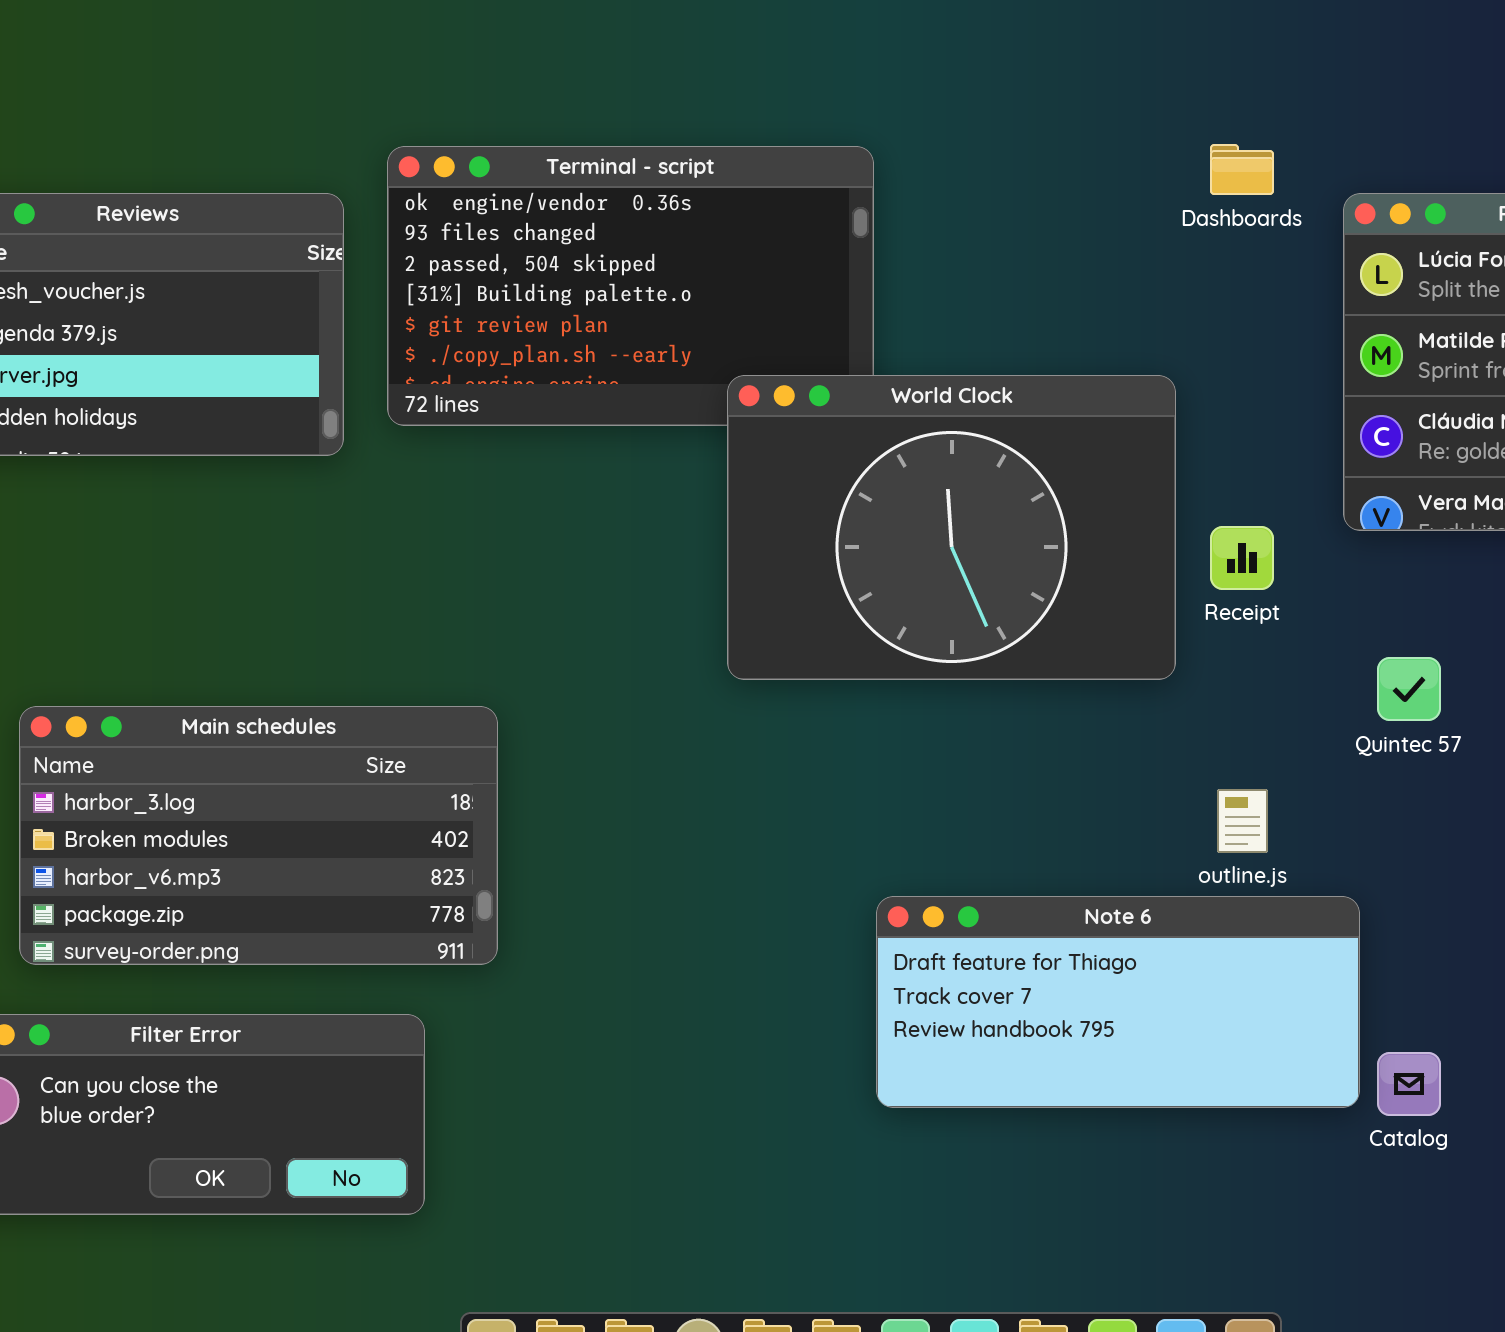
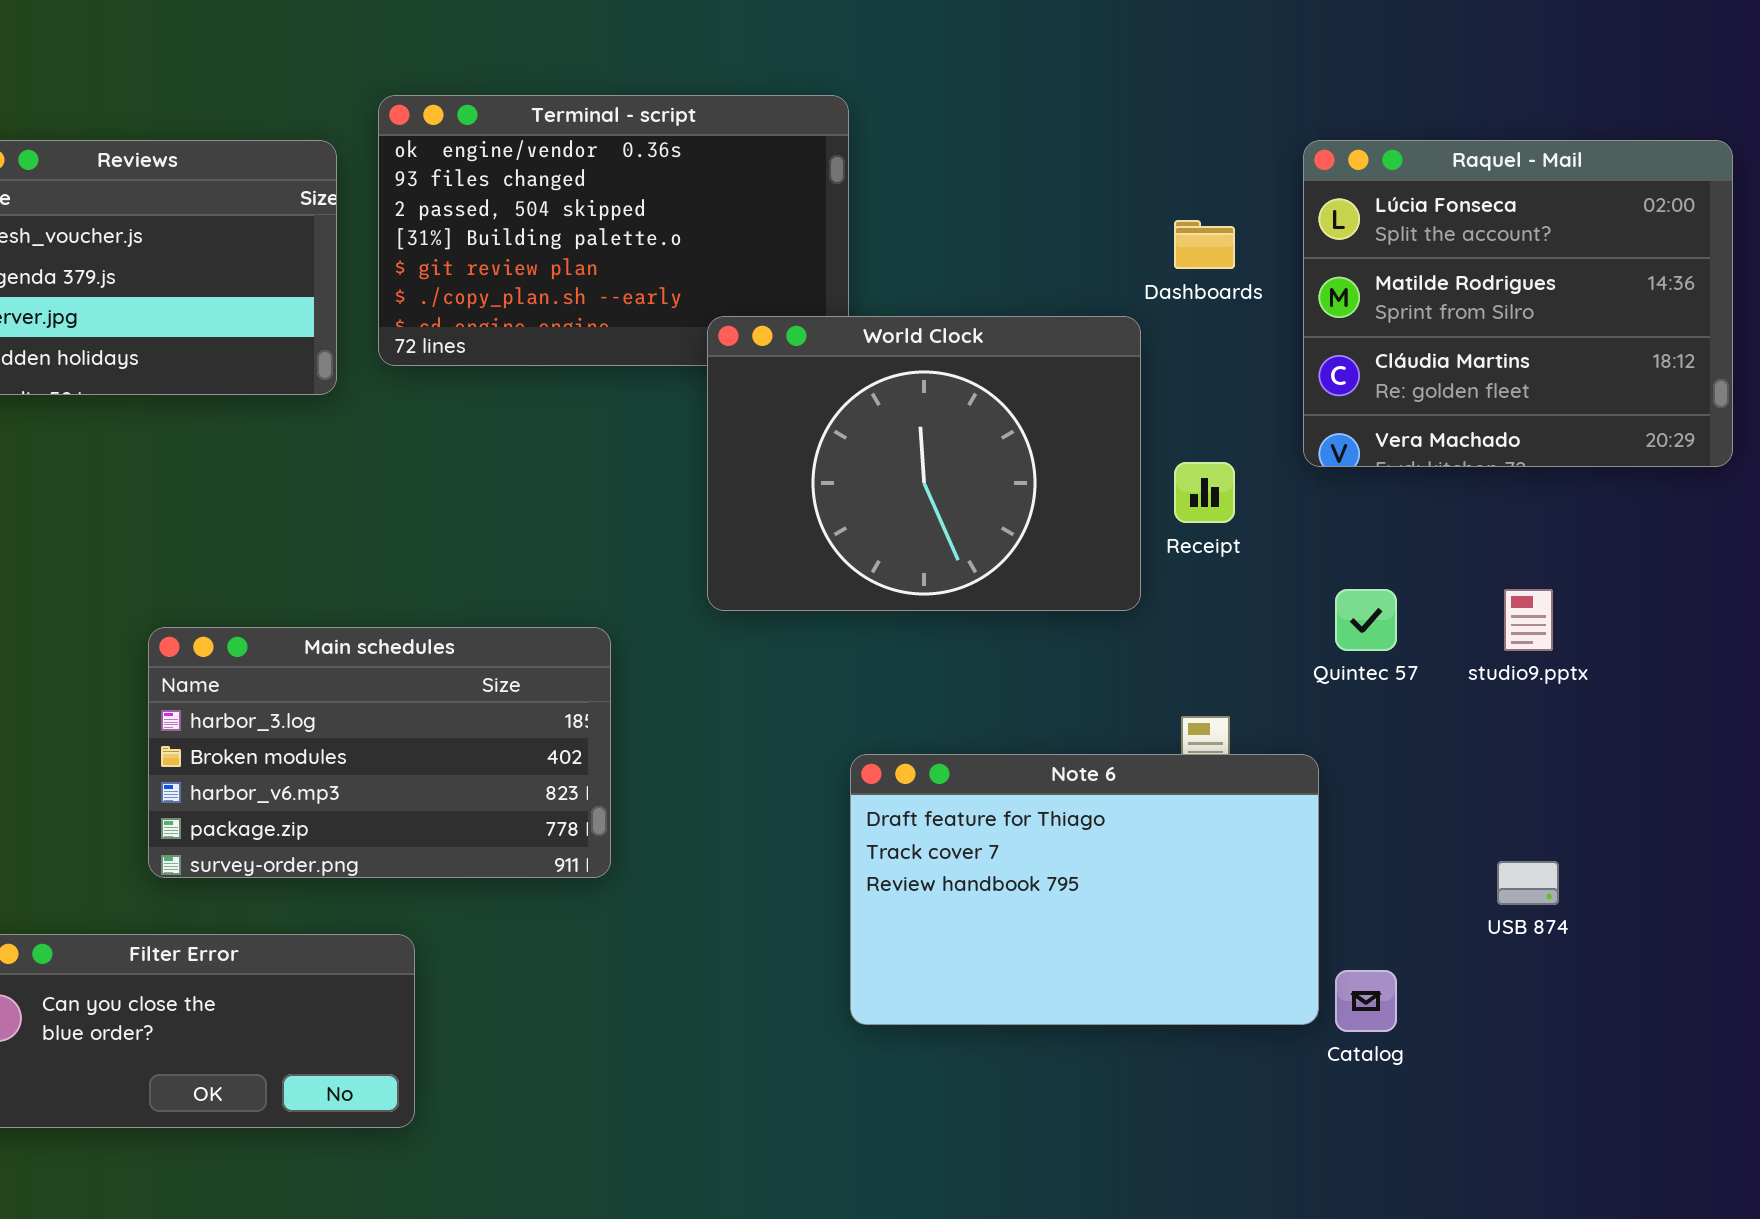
Dashboards: [1210,144,1274,195] -> [1174,220,1235,269], moved
Main schedules: [19,706,498,965] -> [148,627,611,878], moved
Note 6: [876,896,1360,1108] -> [850,754,1319,1025], resized

